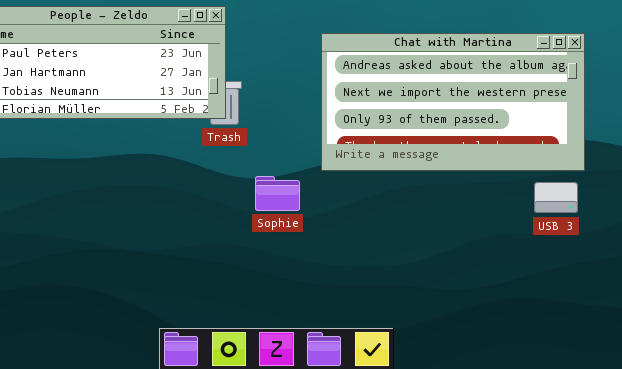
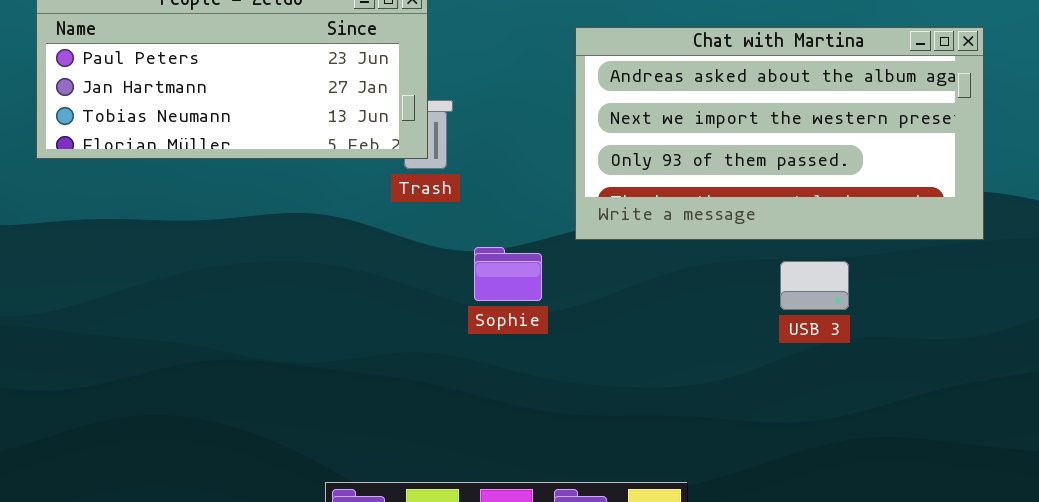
USB 3: [534,182,578,213] -> [780,261,849,310], moved

